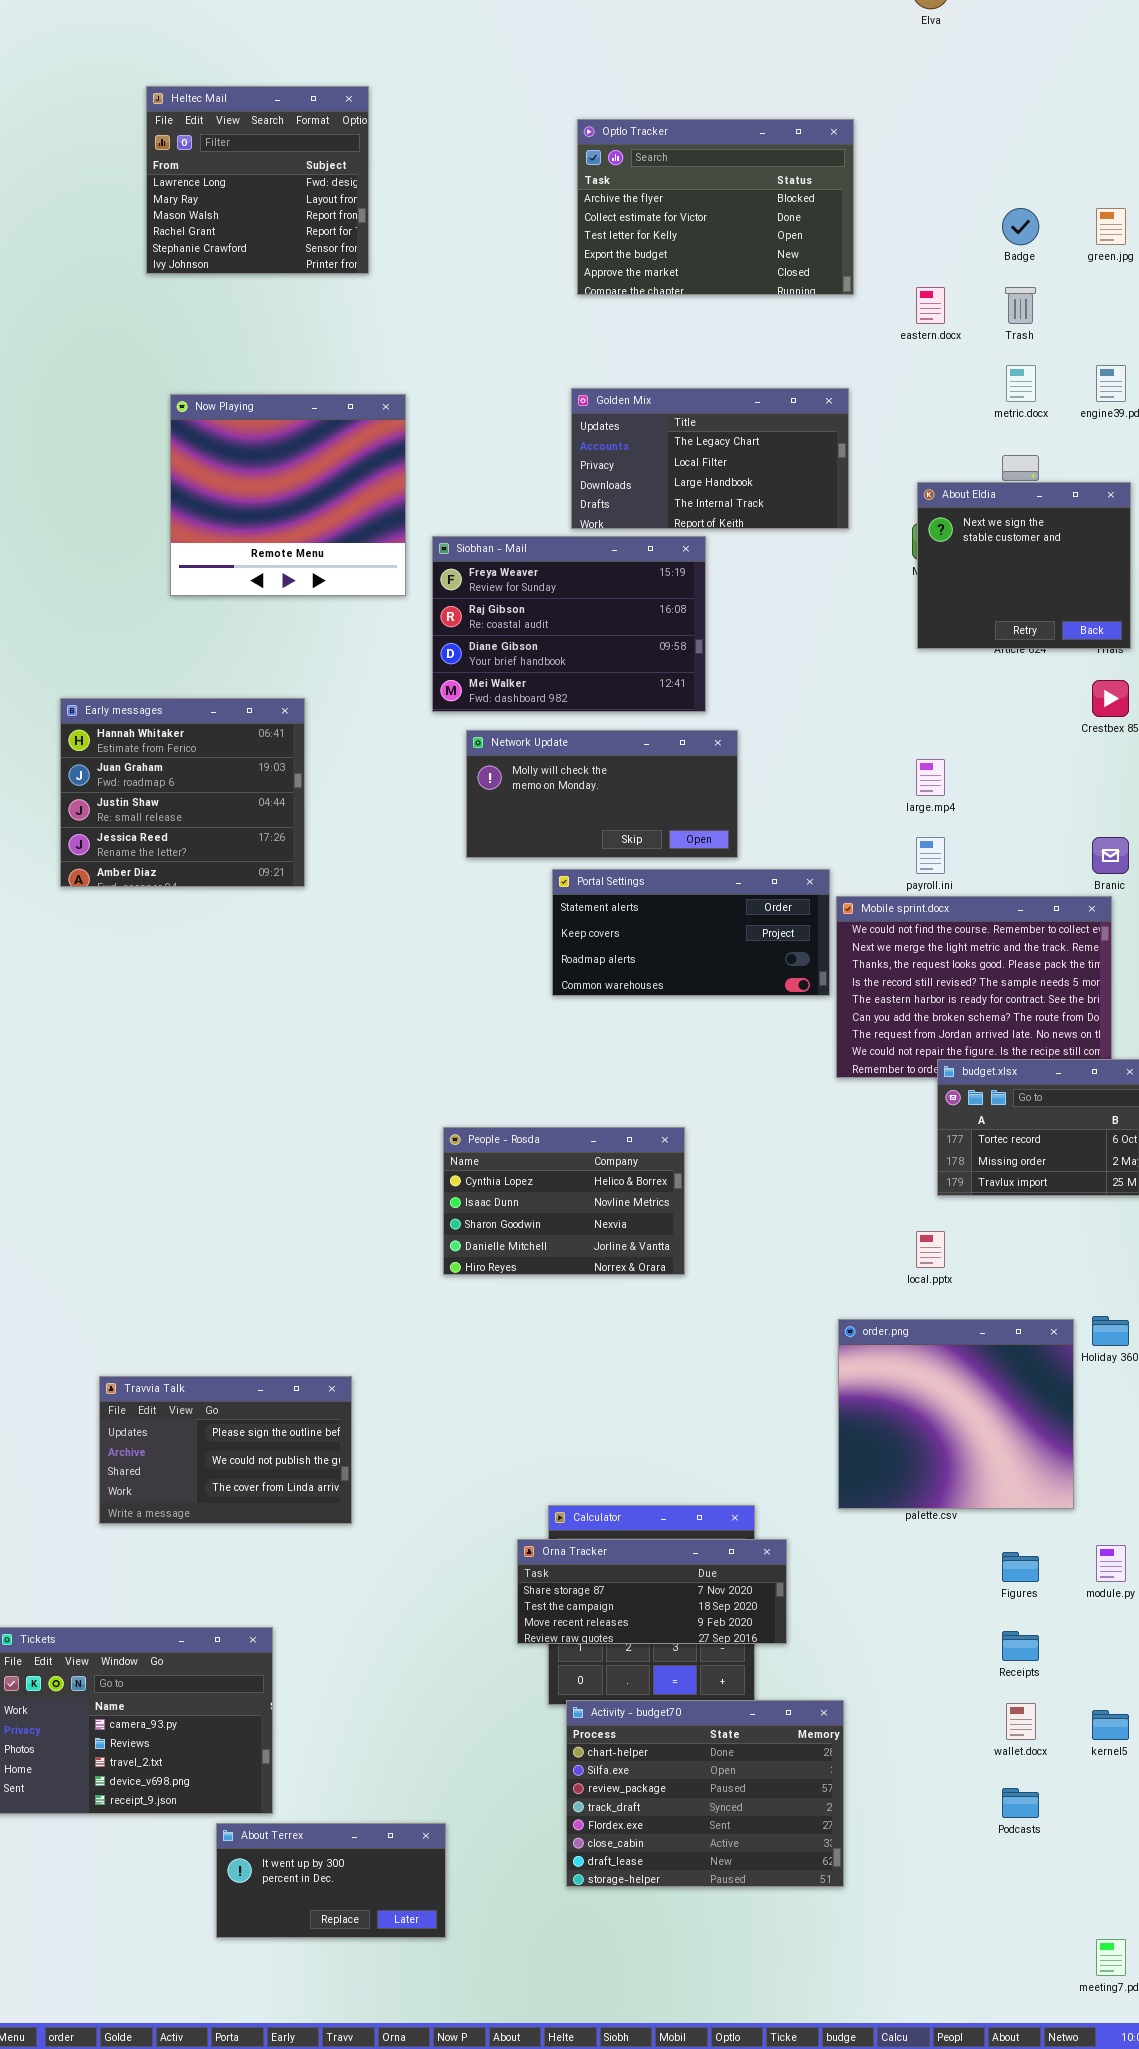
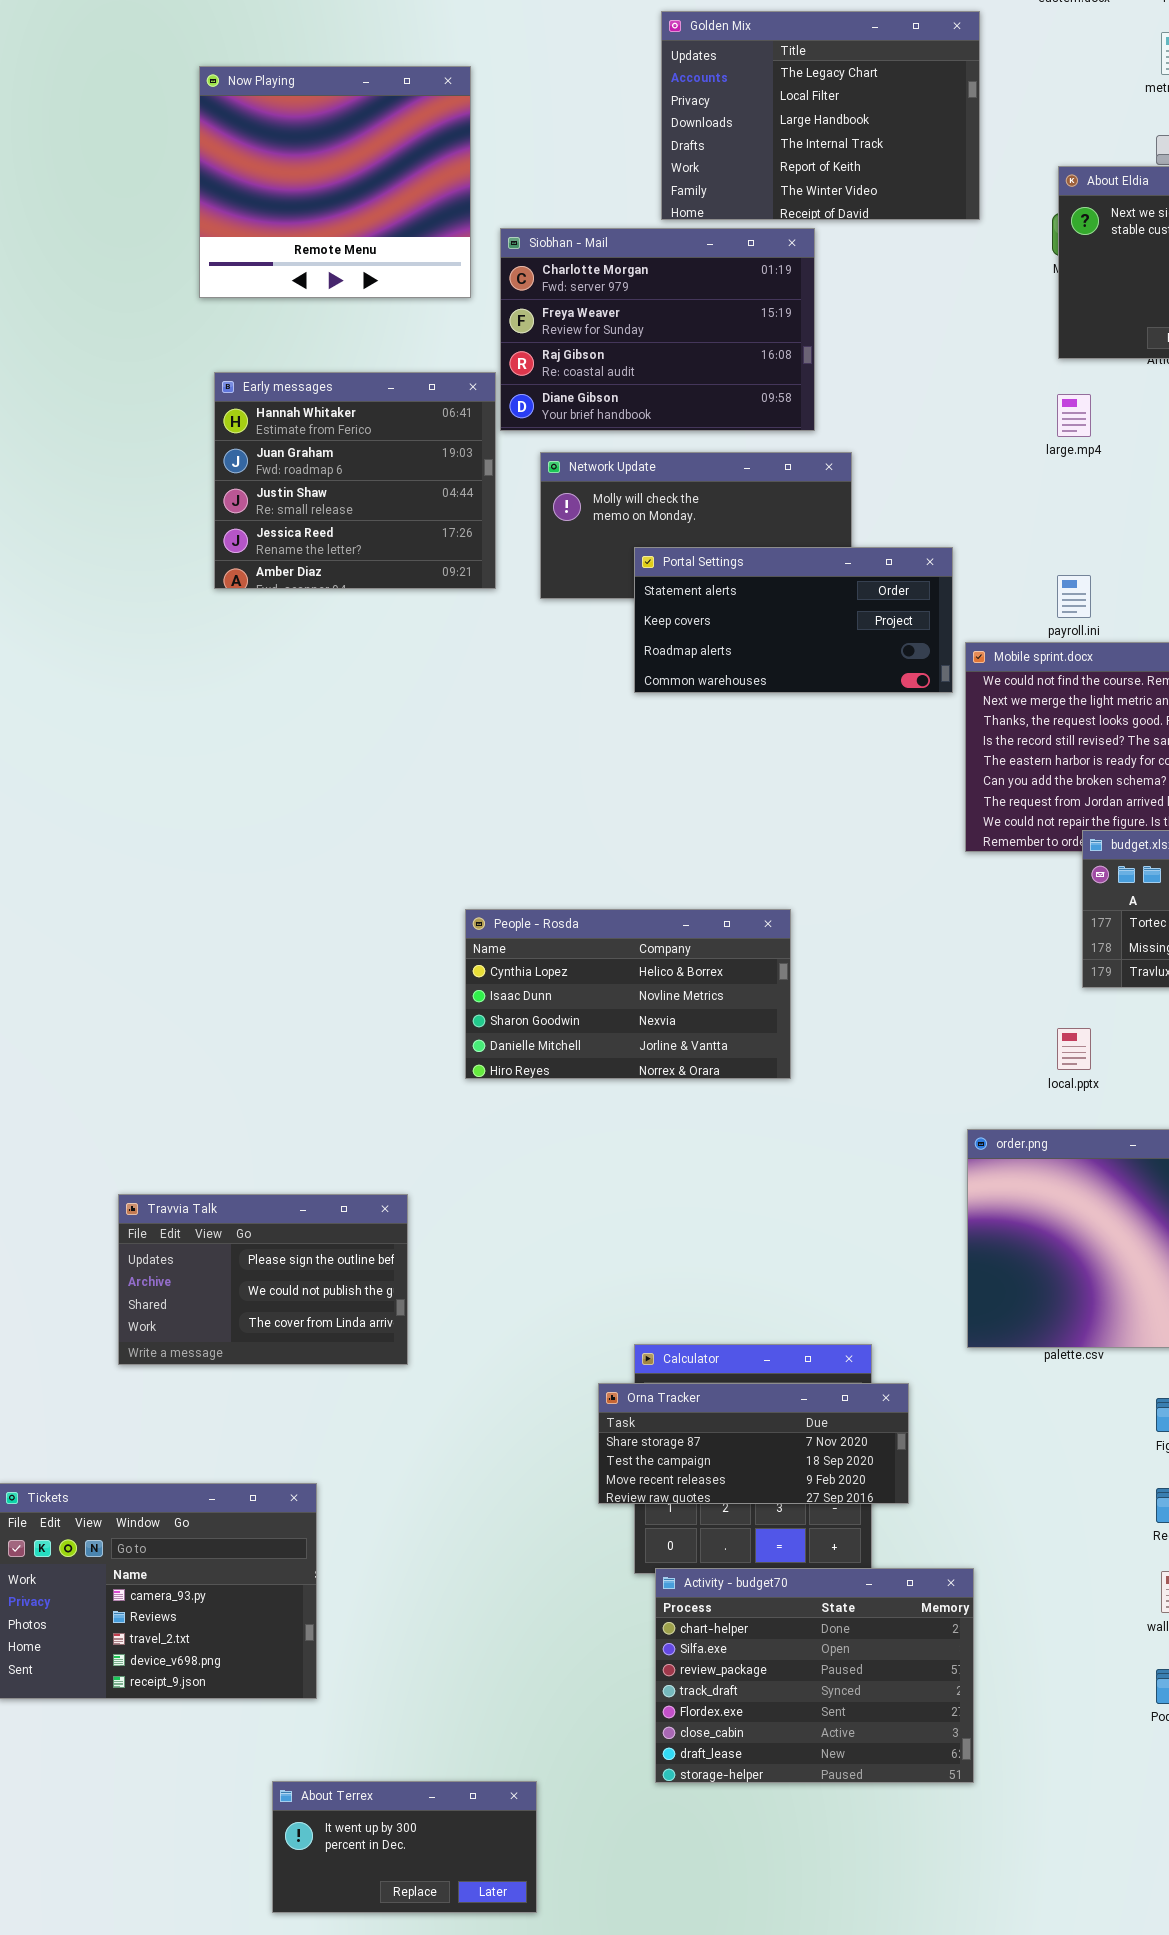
Golden Mix: [571,388,849,529] -> [661,11,980,220], resized
Siobhan - Mail: [432,536,706,712] -> [500,228,815,431], scrolled up 1 row
Early messages: [60,698,305,887] -> [214,372,496,589], moved
large.mp4: [916,759,945,796] -> [1057,394,1091,437], moved
Portal Settings: [552,869,830,996] -> [634,547,953,693], moved
People - Rosda: [443,1127,685,1275] -> [465,909,791,1079], resized
About Terrex: [216,1823,446,1938] -> [272,1781,537,1913], moved

